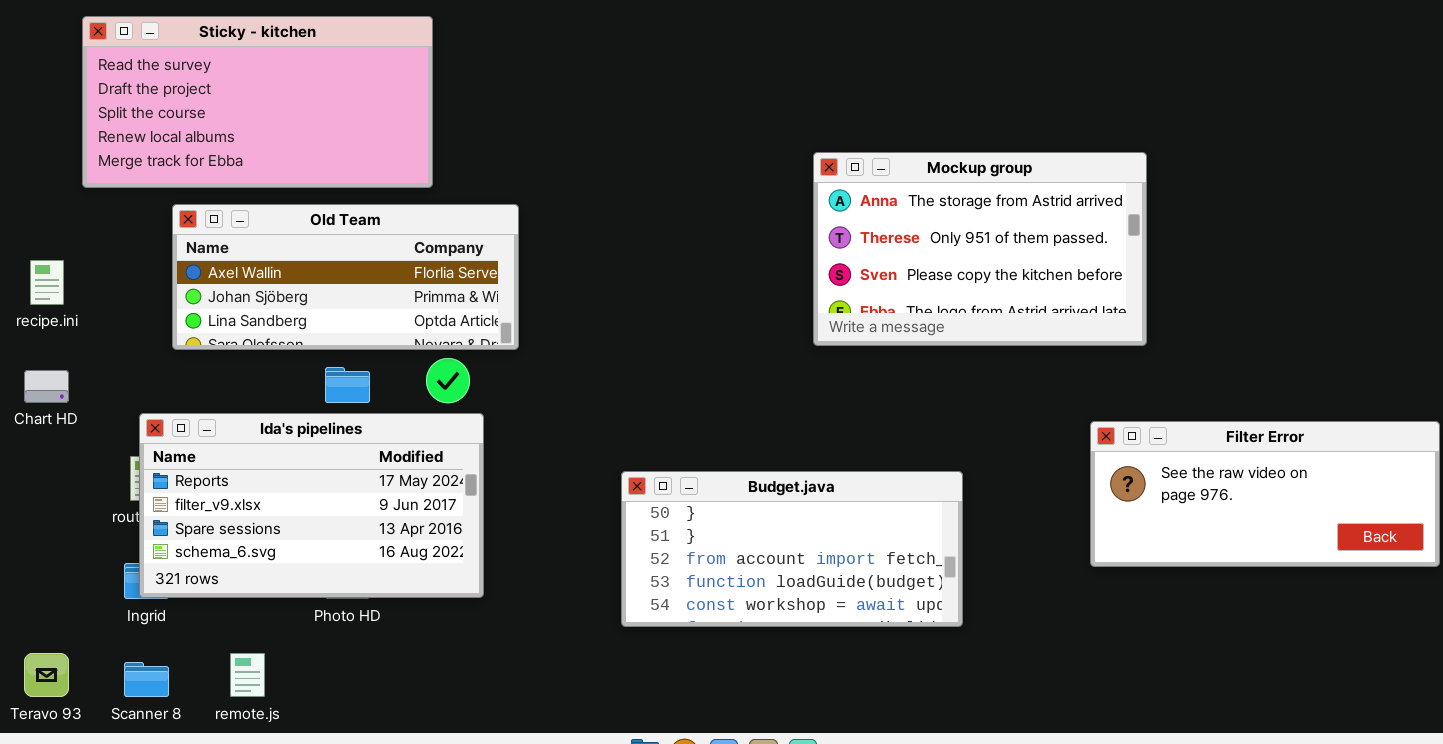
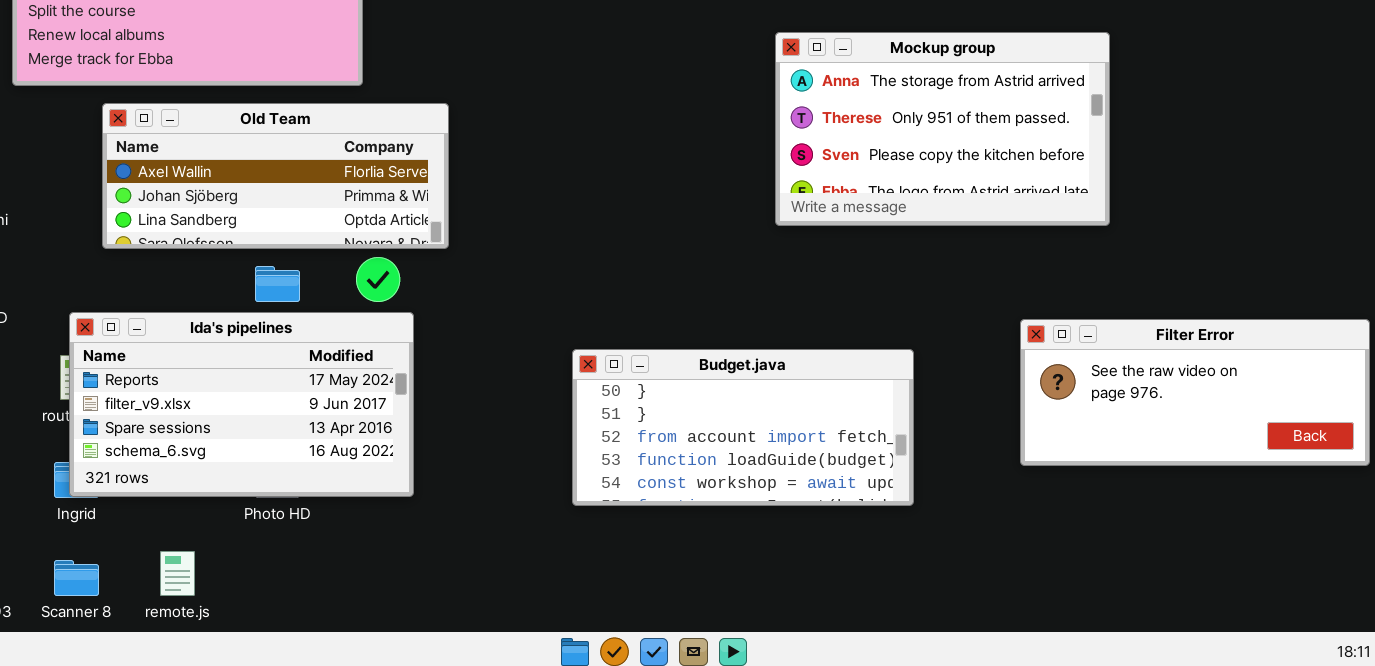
Mockup group: [813,152,1147,346] -> [775,32,1110,226], moved
Budget.java: [621,471,963,627] -> [572,349,914,506], moved

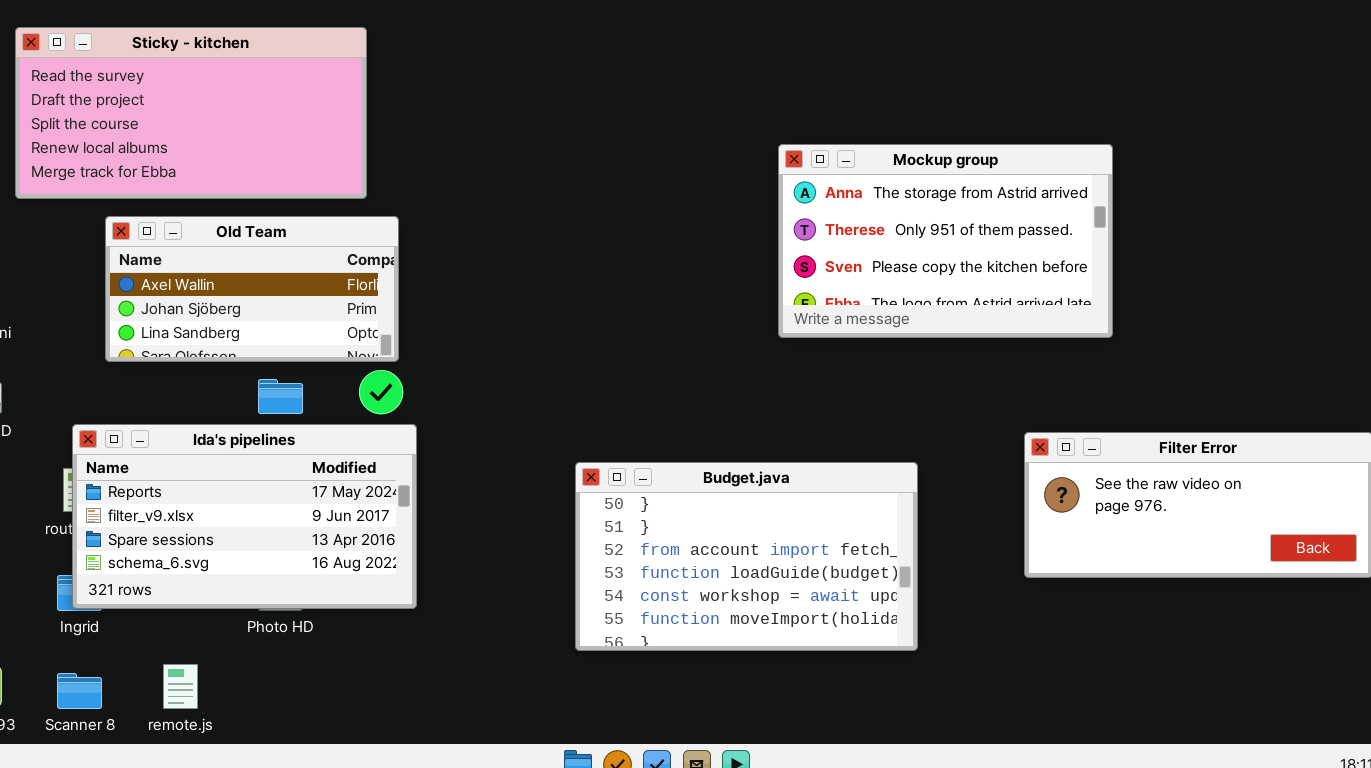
Old Team: [102,103,449,249] -> [105,216,399,362], resized
Budget.java: [572,349,914,506] -> [575,462,918,651], resized

